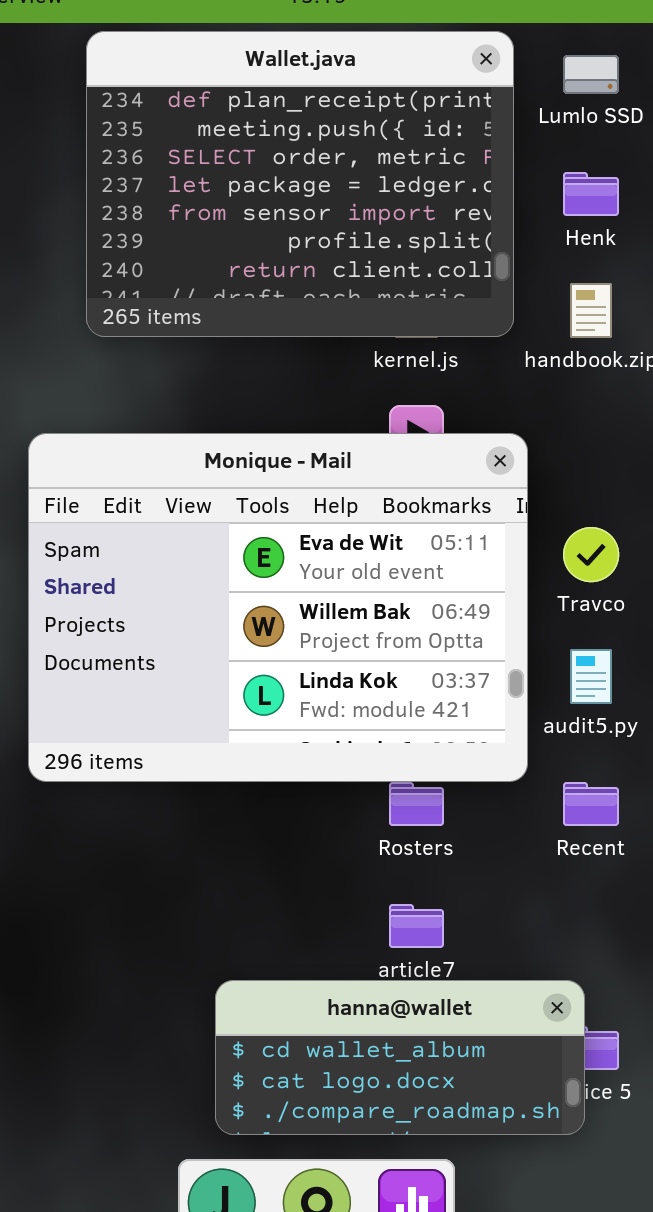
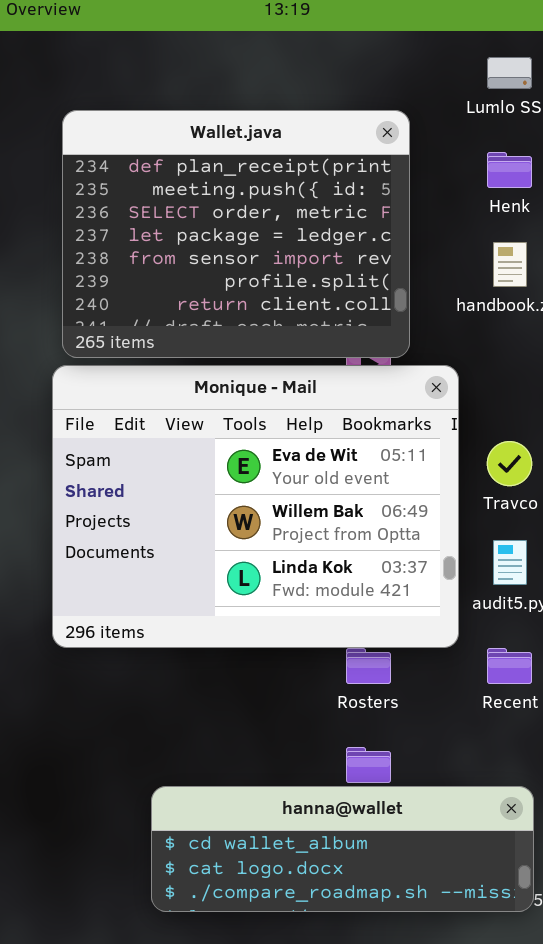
Wallet.java: [86,31,514,337] -> [62,110,410,358], moved
hanna@wallet: [215,980,585,1135] -> [151,786,534,912], moved, resized

